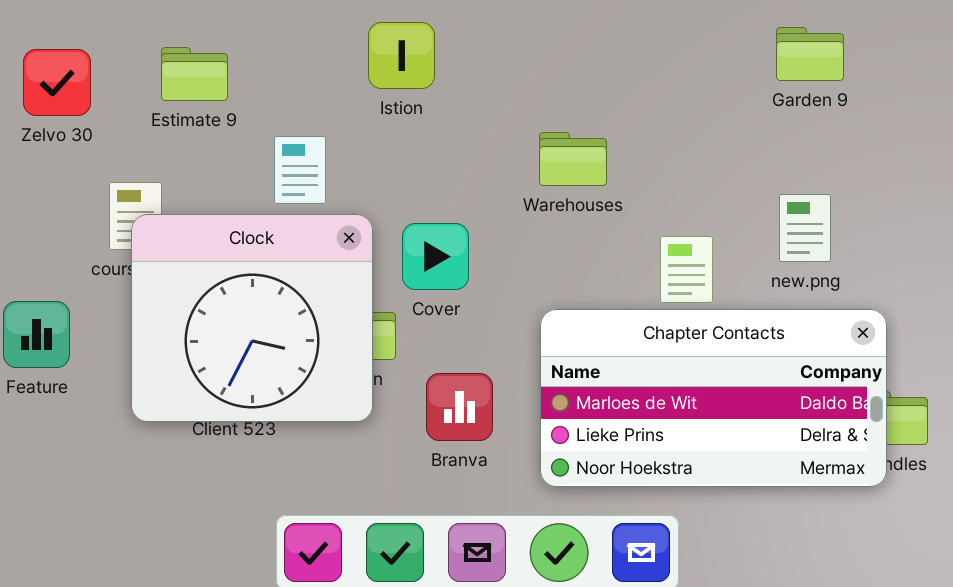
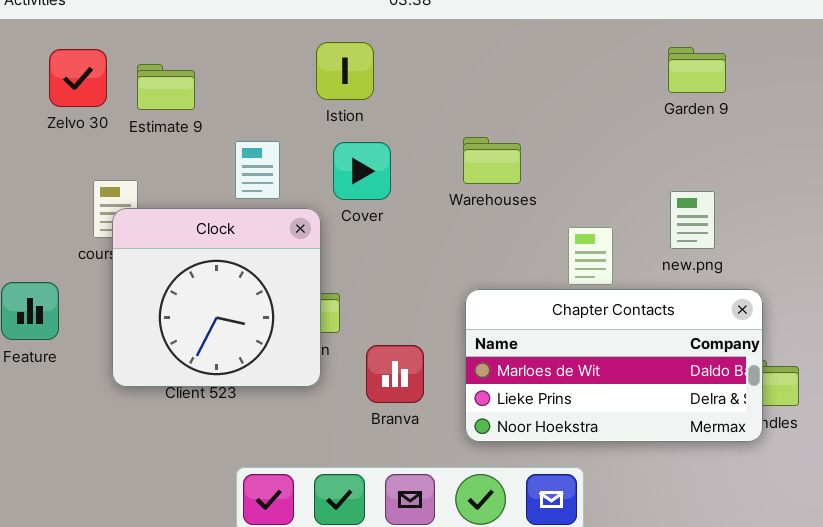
Zelvo 30: [23,49,91,116] -> [49,49,107,107], moved
Cover: [402,223,469,290] -> [333,142,391,200], moved

